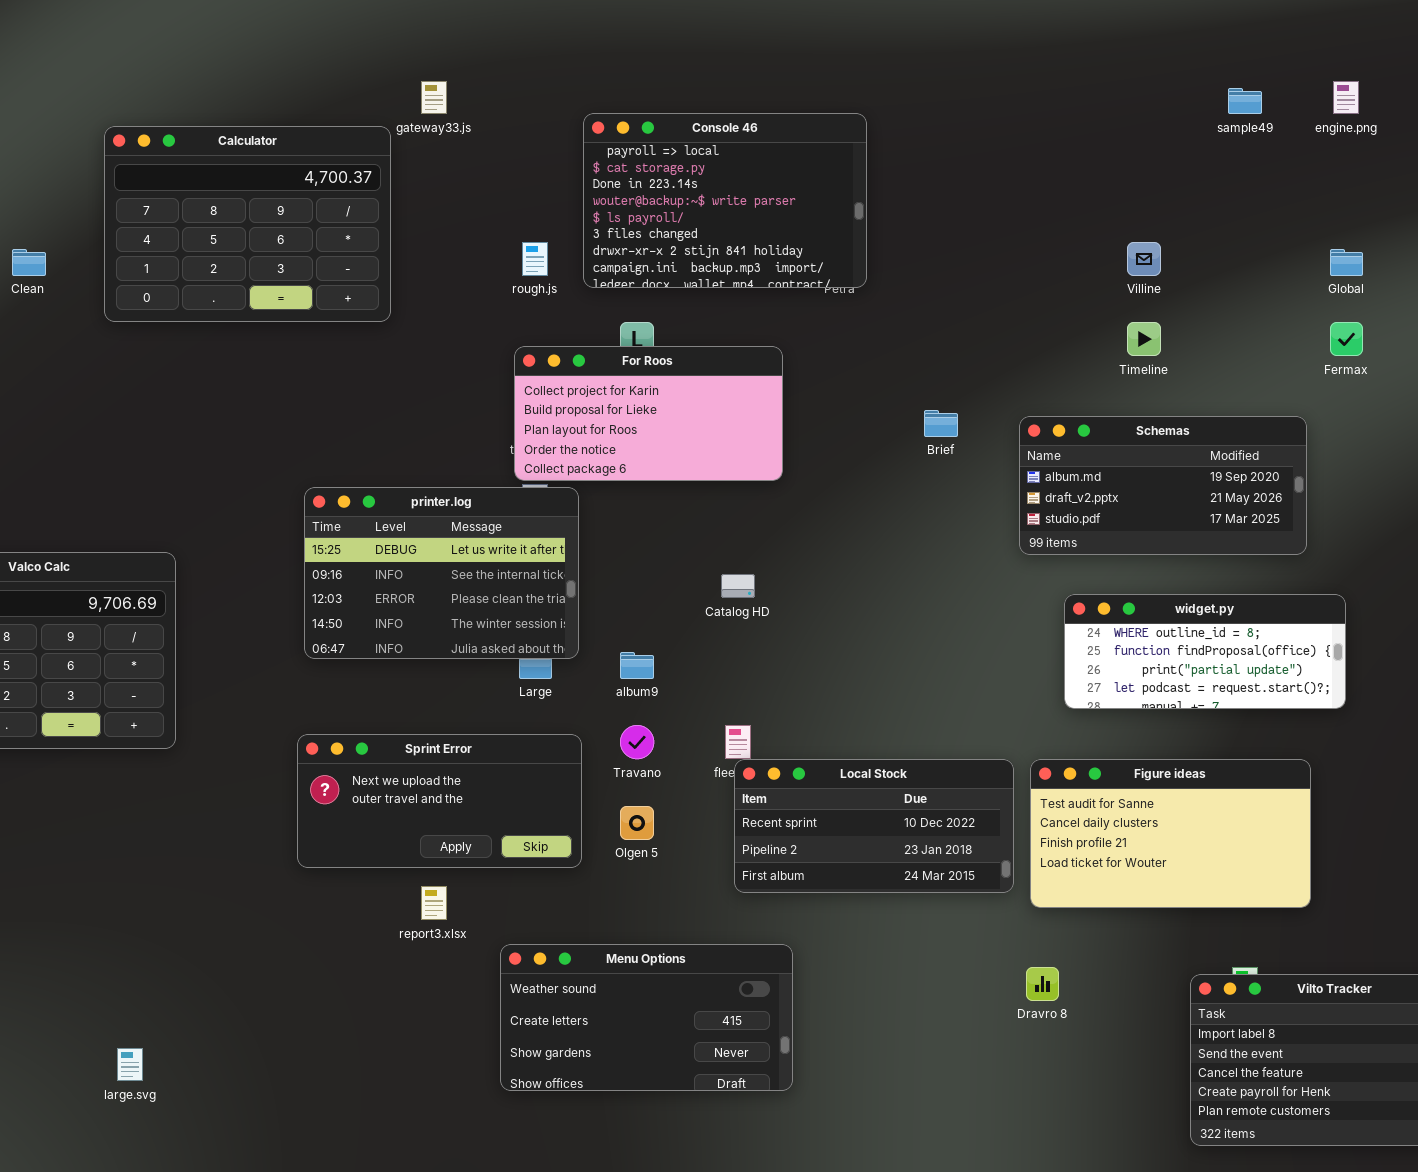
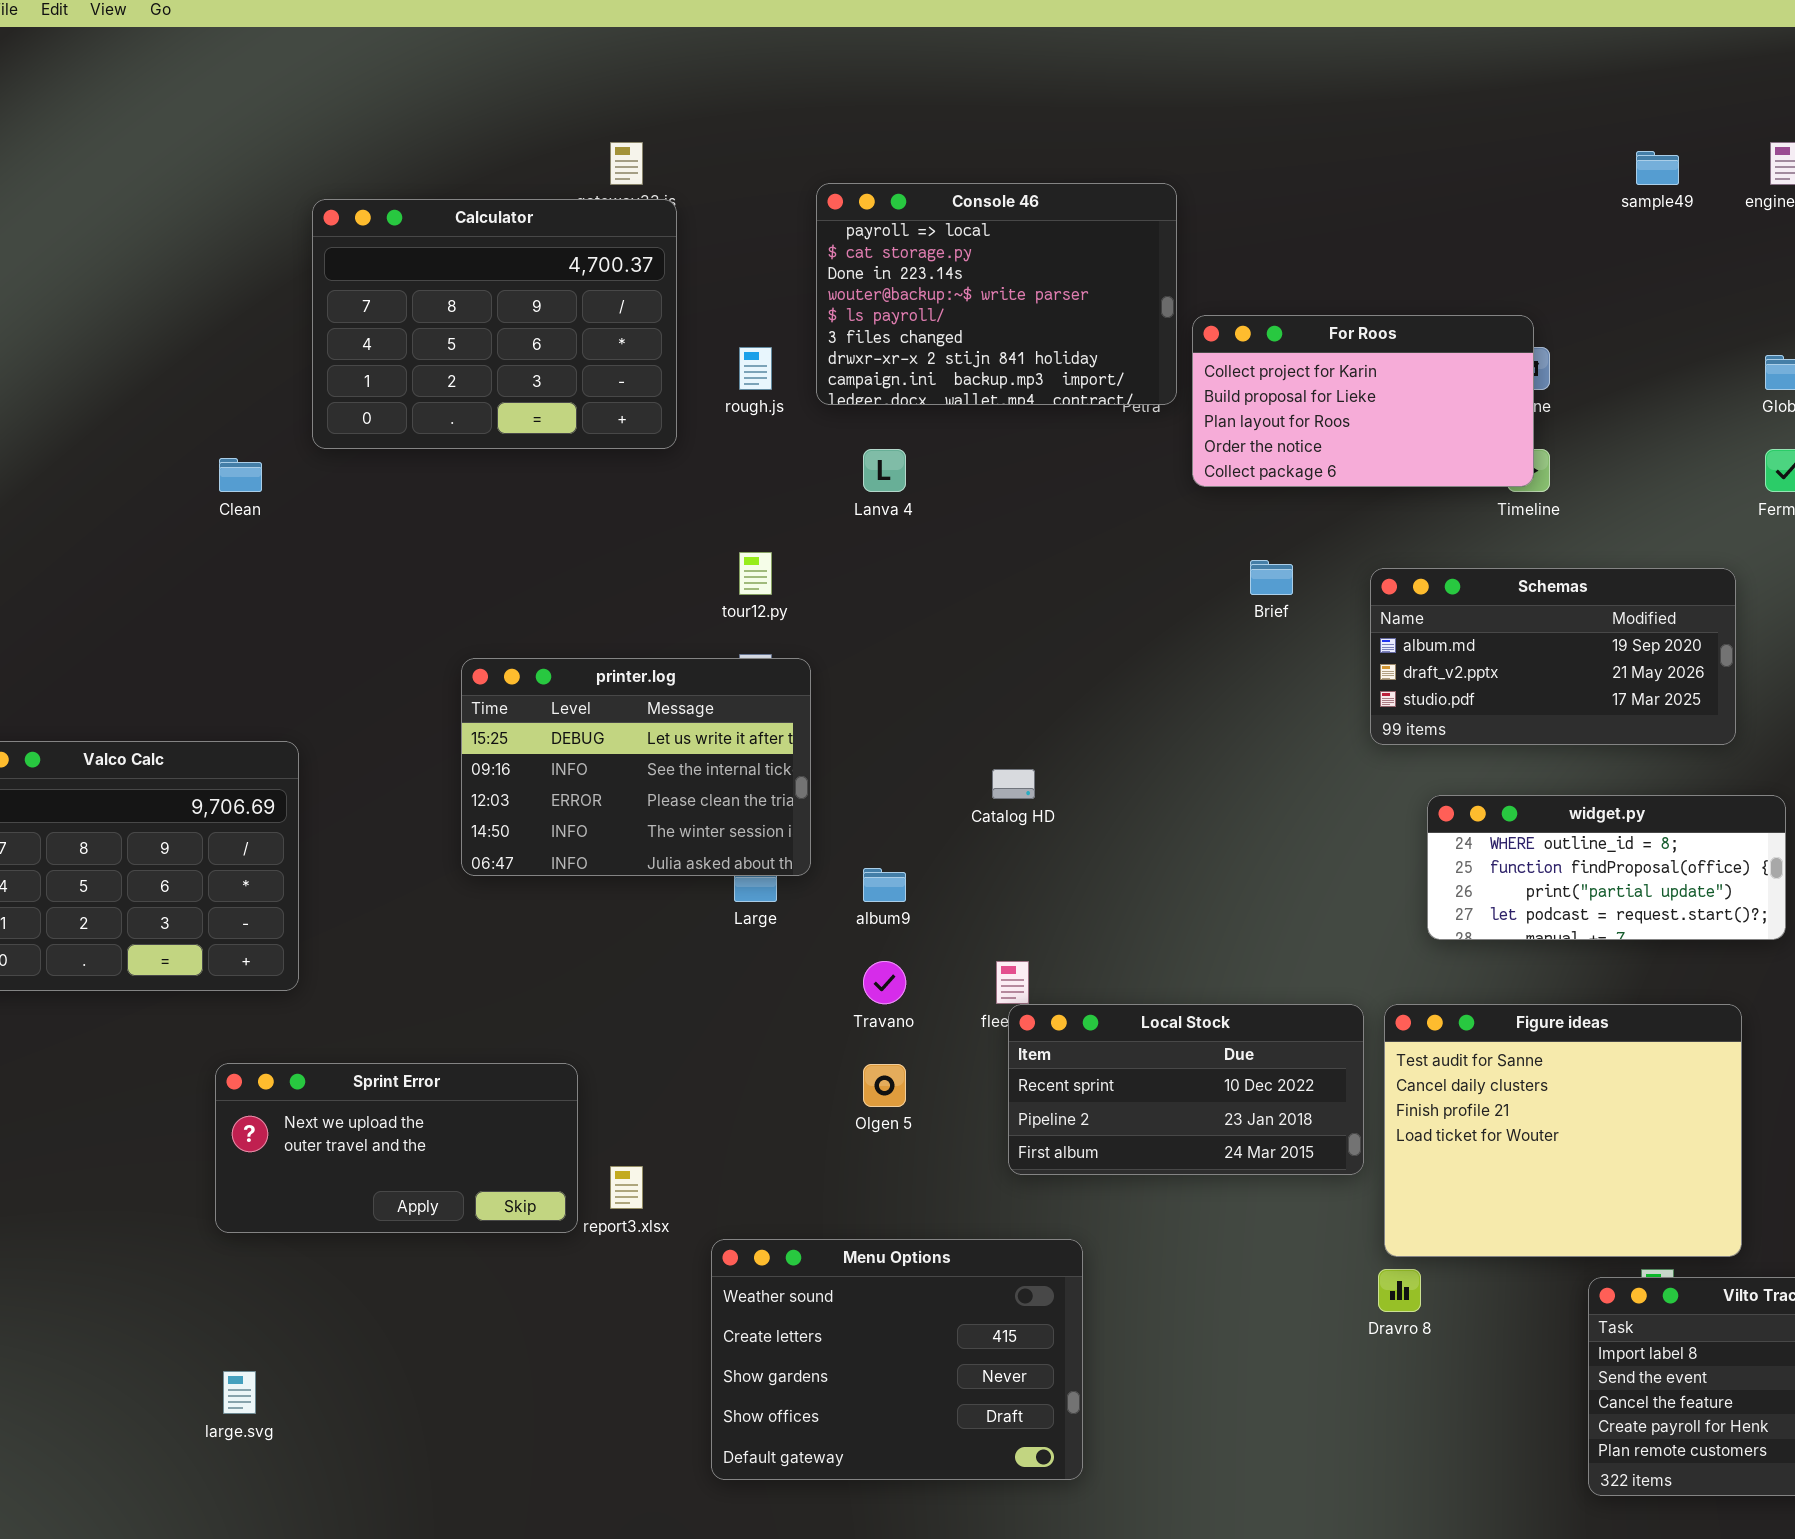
Calculator: [104,126,391,322] -> [312,199,677,449], moved
Clean: [12,249,46,276] -> [219,458,262,492], moved
For Roos: [514,346,783,481] -> [1192,315,1534,487], moved
Sprint Error: [297,734,582,868] -> [215,1063,578,1233], moved
Figure ideas: [1030,759,1311,908] -> [1384,1004,1742,1257], resized
Menu Options: [500,944,793,1091] -> [711,1239,1083,1480], resized

